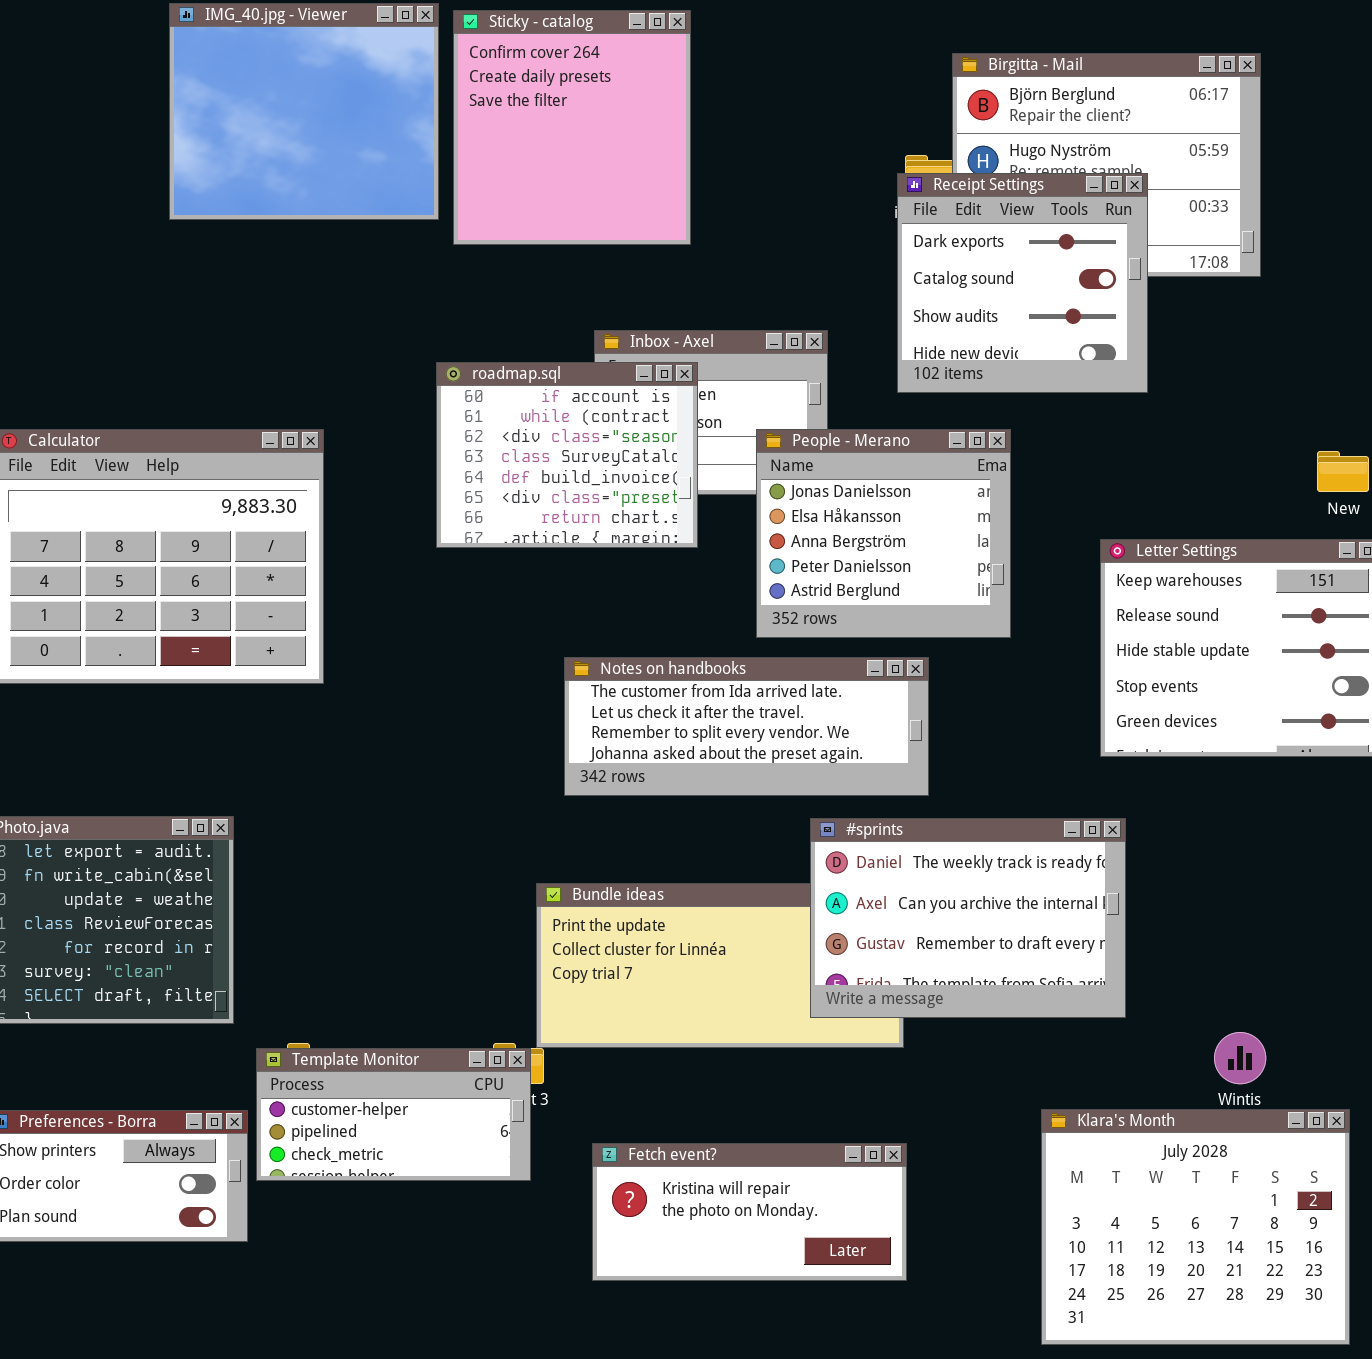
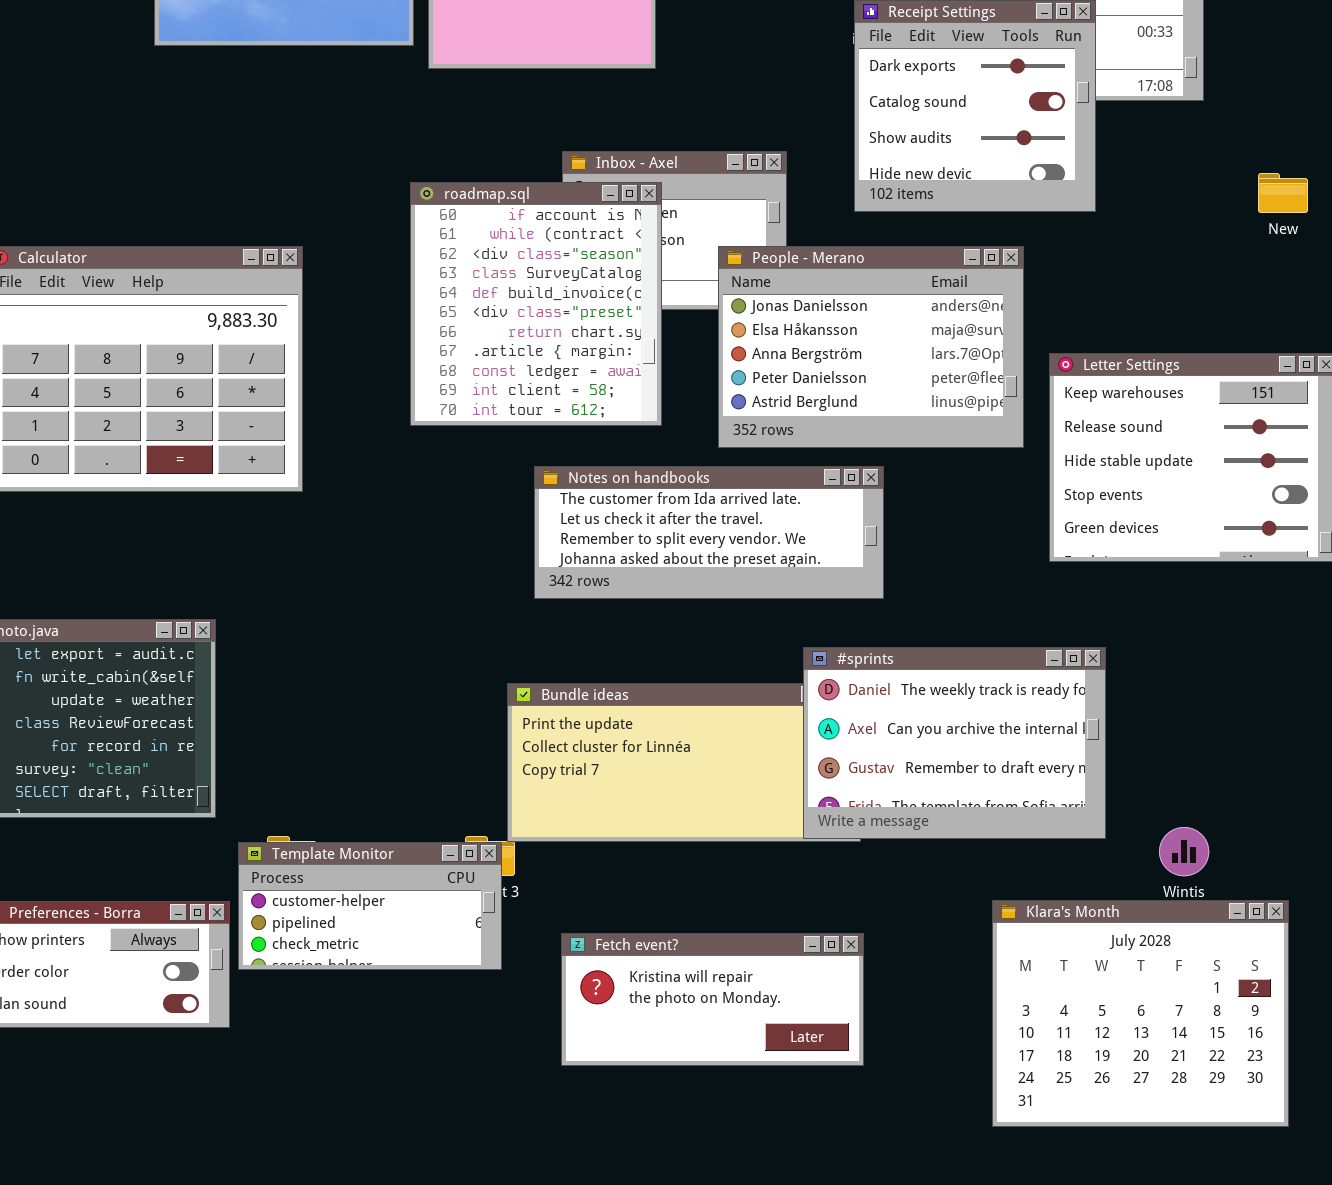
roadmap.sql: [436,362,698,548] -> [410,182,662,426], resized
People - Merano: [756,429,1011,638] -> [718,246,1024,448], resized
New: [1317,451,1369,492] -> [1258,173,1308,213], moved
#sprints: [810,818,1126,1018] -> [803,647,1106,839], moved

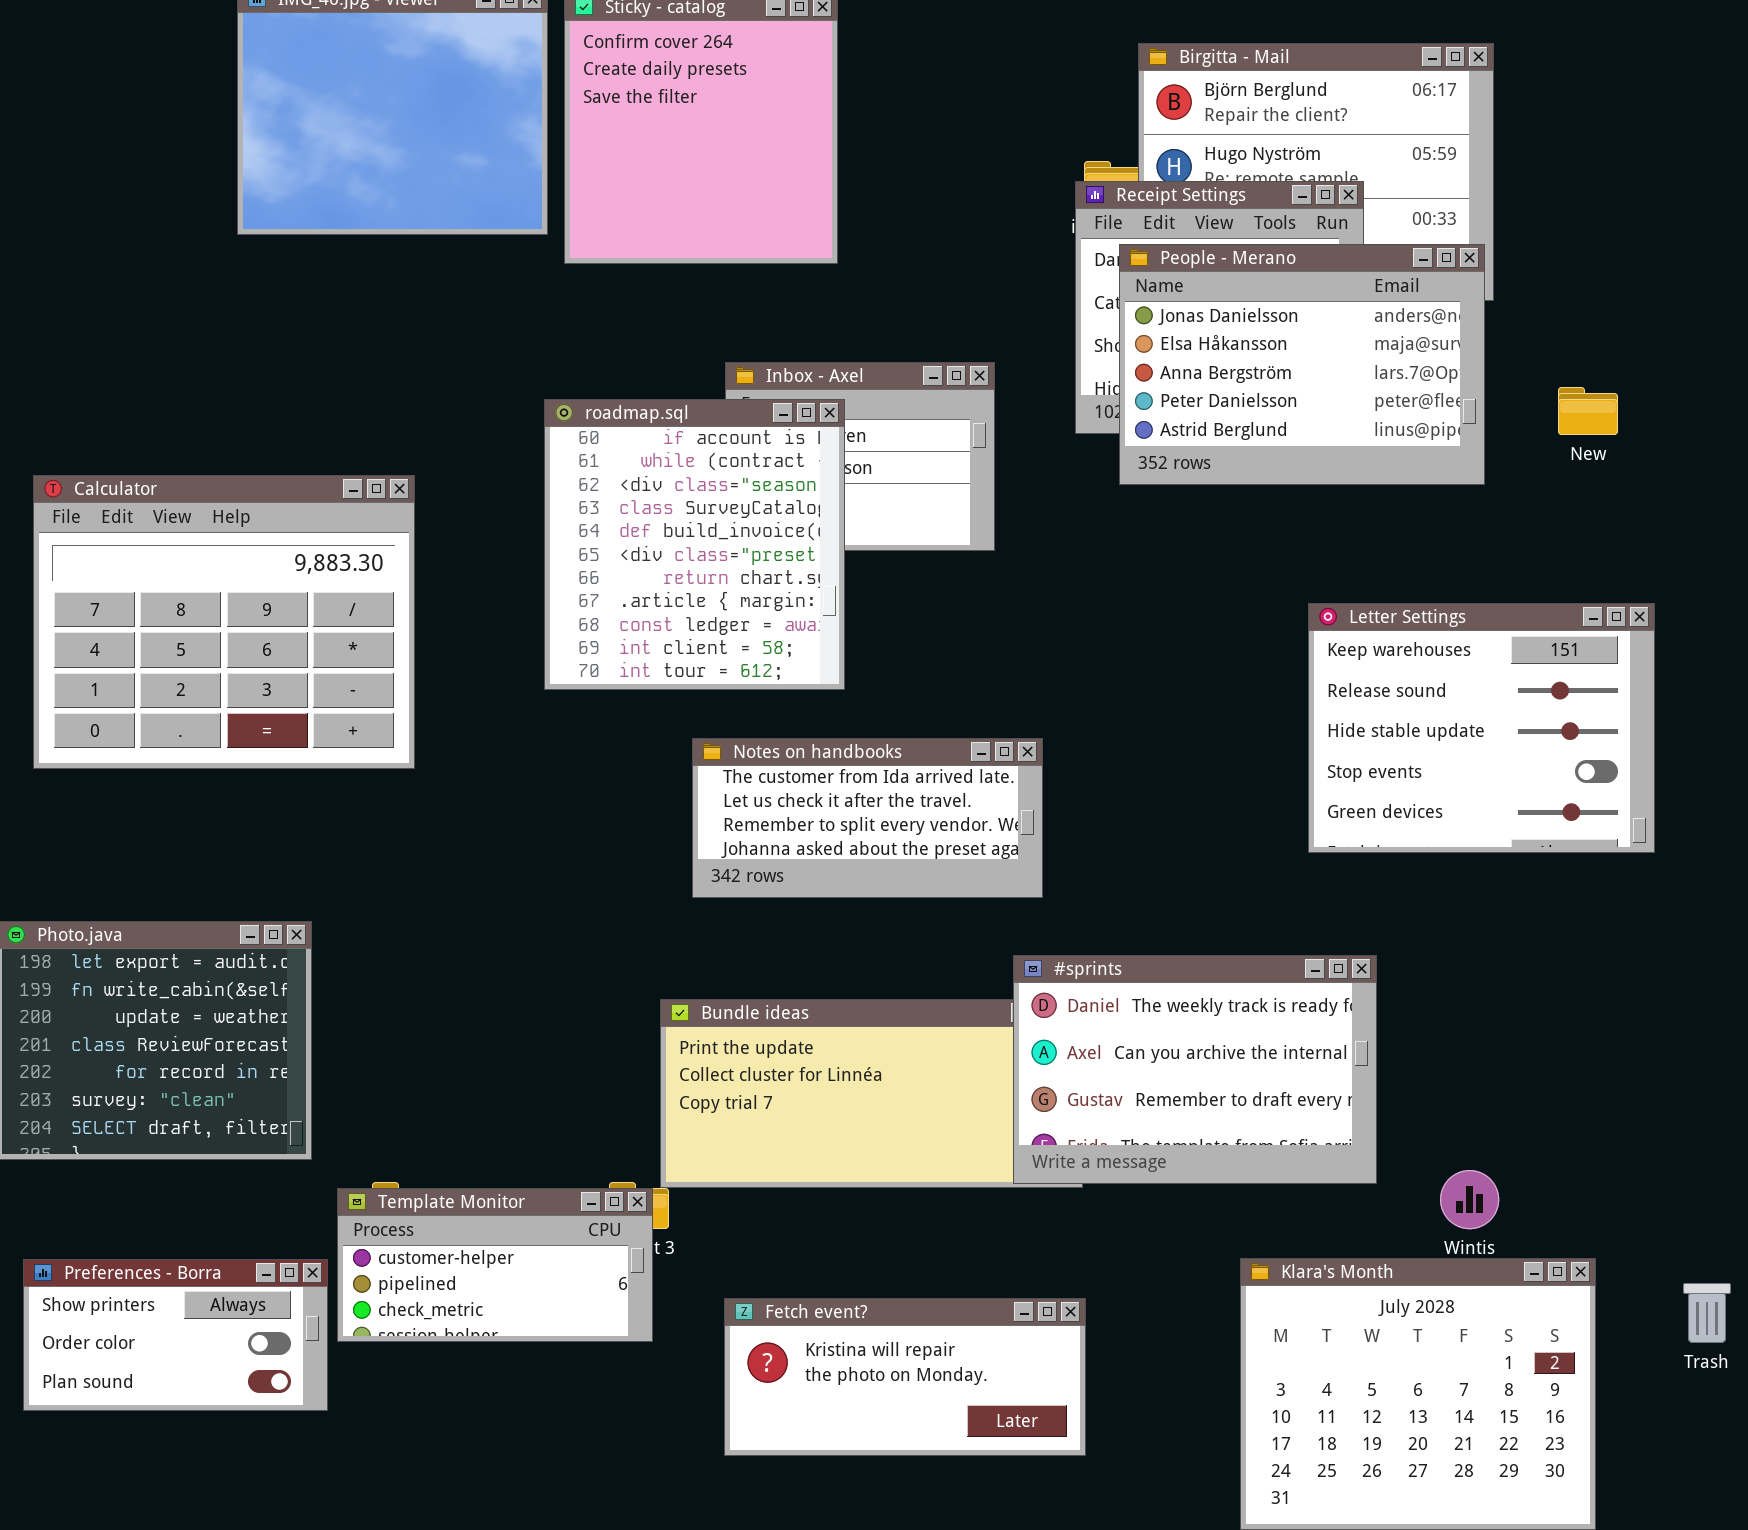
People - Merano: [718,246,1024,448] -> [1119,244,1485,485], moved
Notes on handbooks: [534,466,884,599] -> [692,738,1043,898], resized

